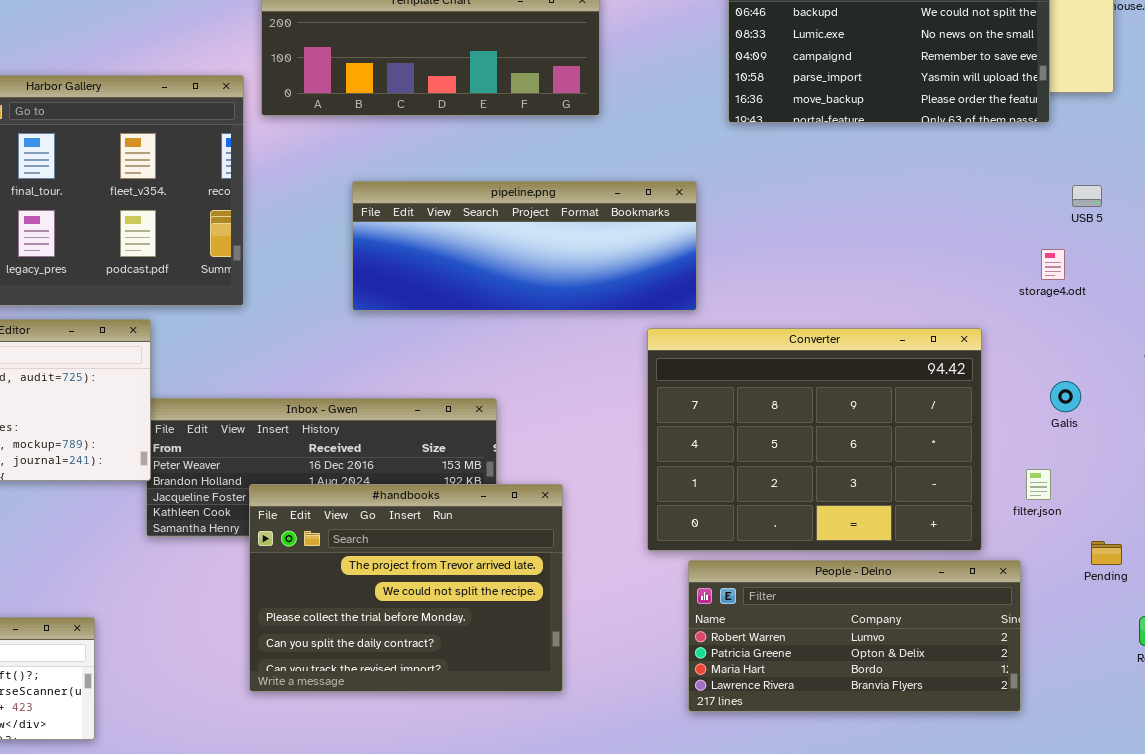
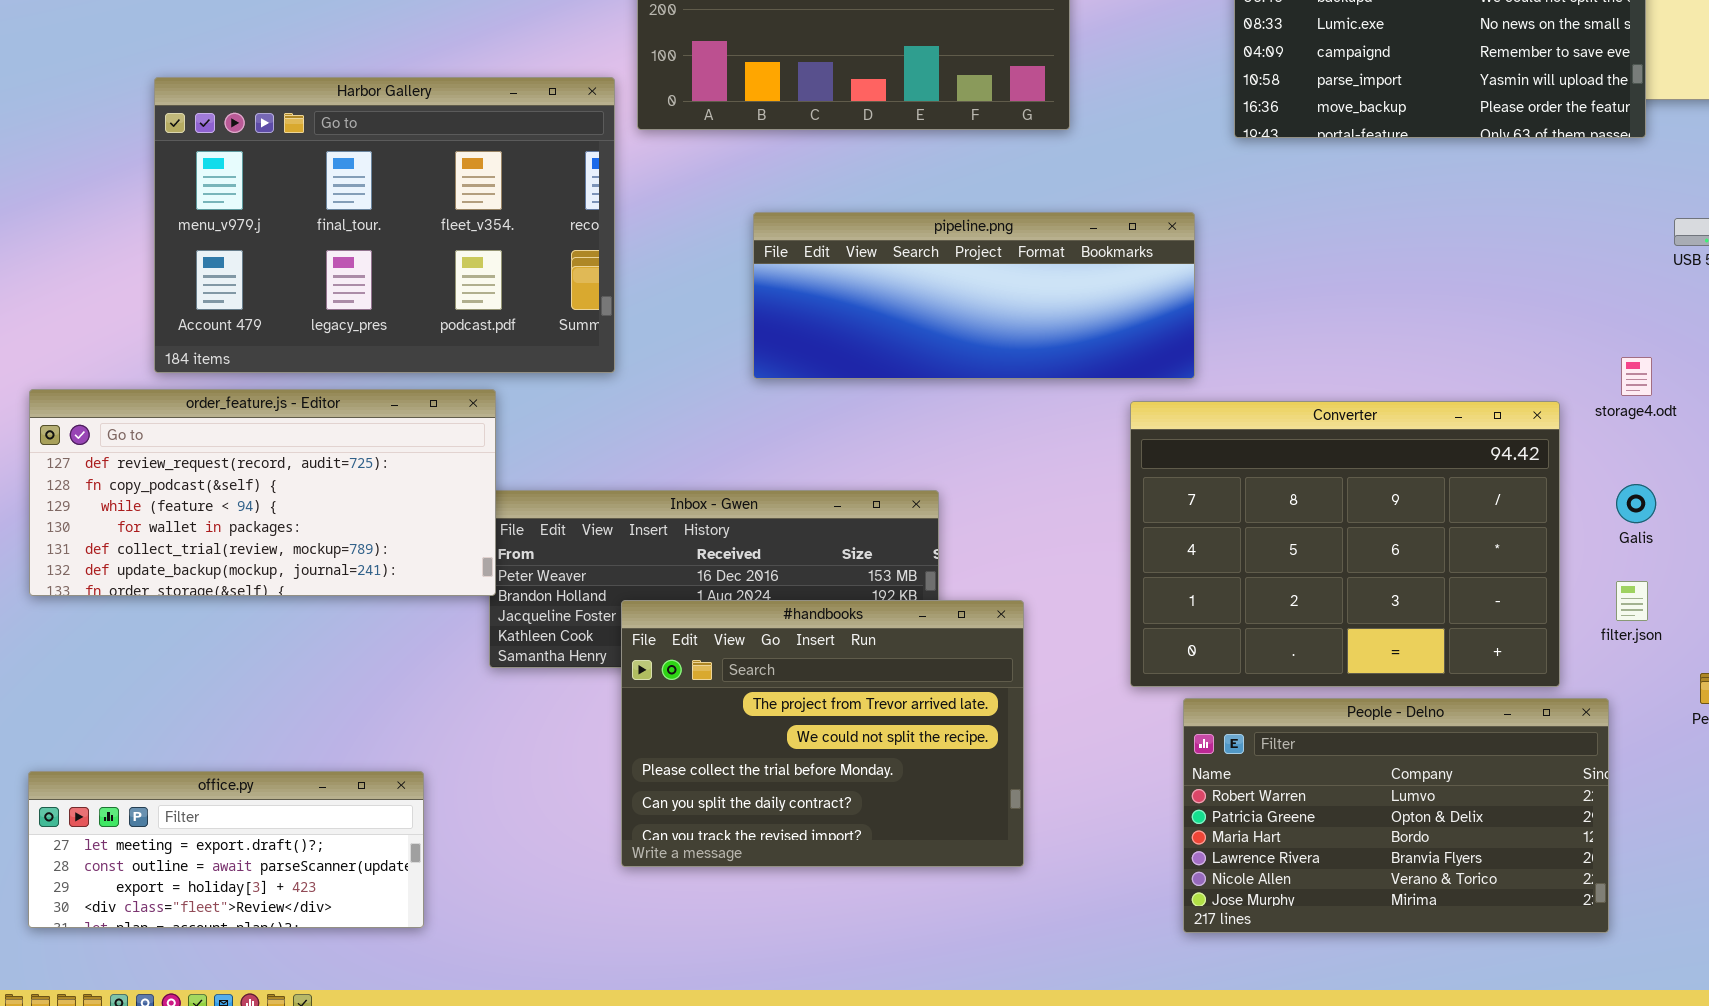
storage4.odt: [1041,249,1065,280] -> [1621,357,1652,396], moved
Galis: [1050,381,1081,412] -> [1616,484,1656,523], moved
People - Delno: [688,560,1021,712] -> [1183,698,1609,933], resized

